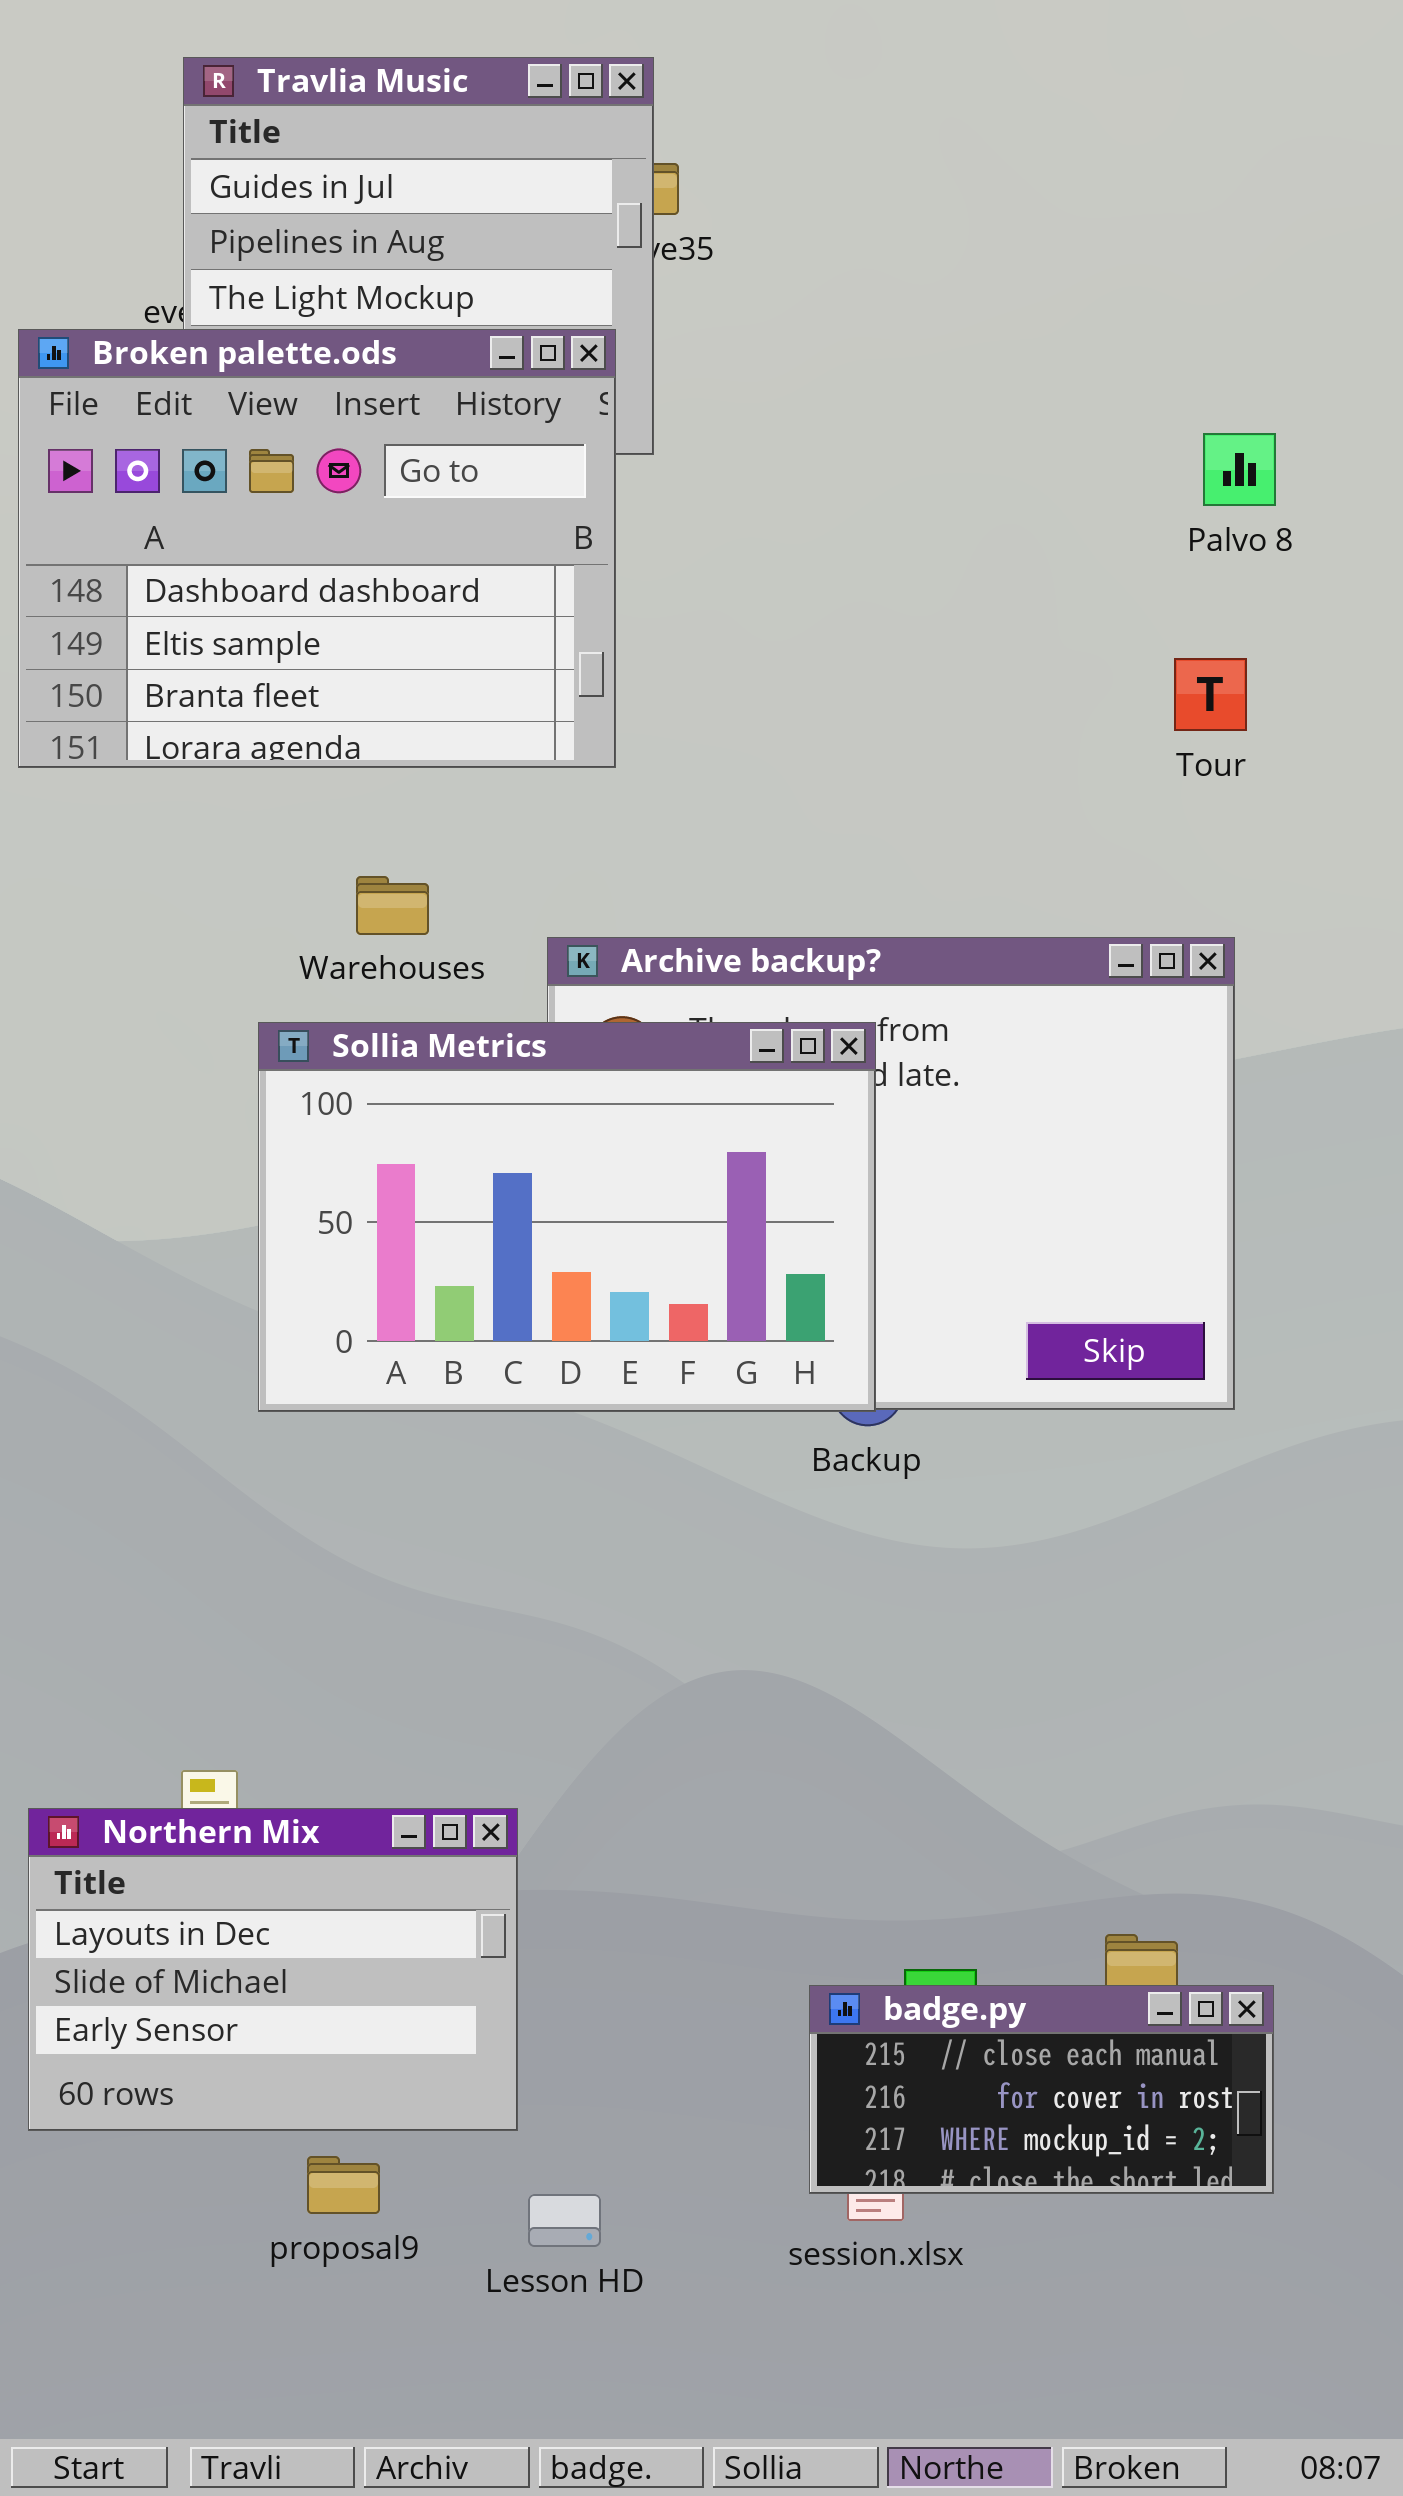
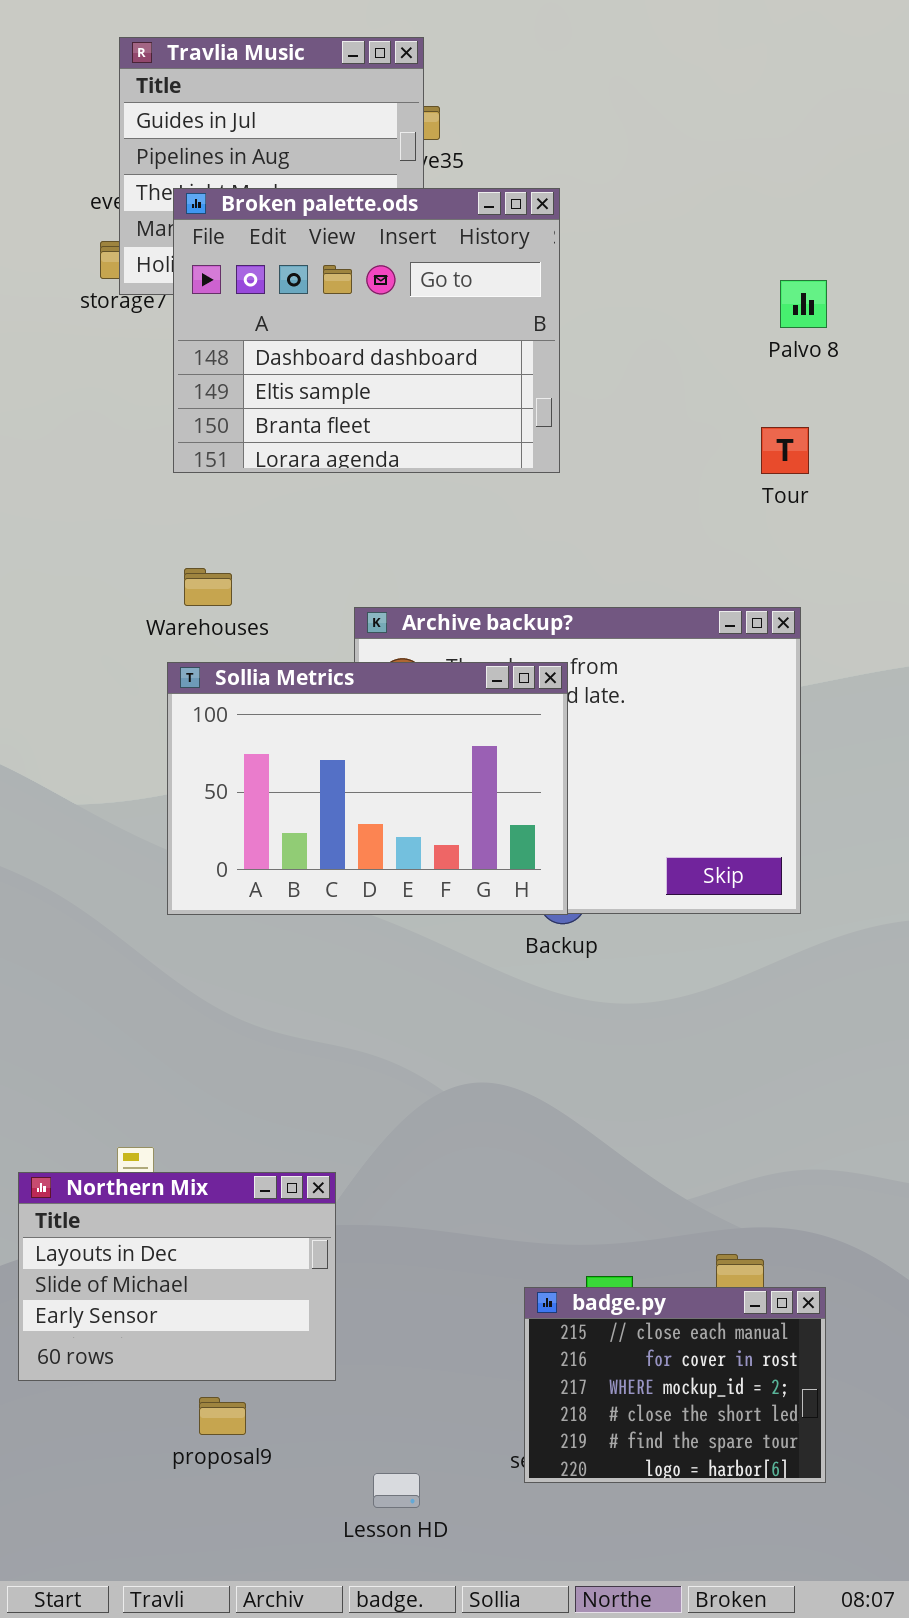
Broken palette.ods: [18,329,616,768] -> [173,188,560,473], moved
Warehouses: [356,876,429,935] -> [184,568,232,606], moved
badge.py: [809,1985,1274,2194] -> [524,1287,826,1483], resized
Lesson HD: [528,2194,601,2247] -> [373,1473,420,1508], moved

